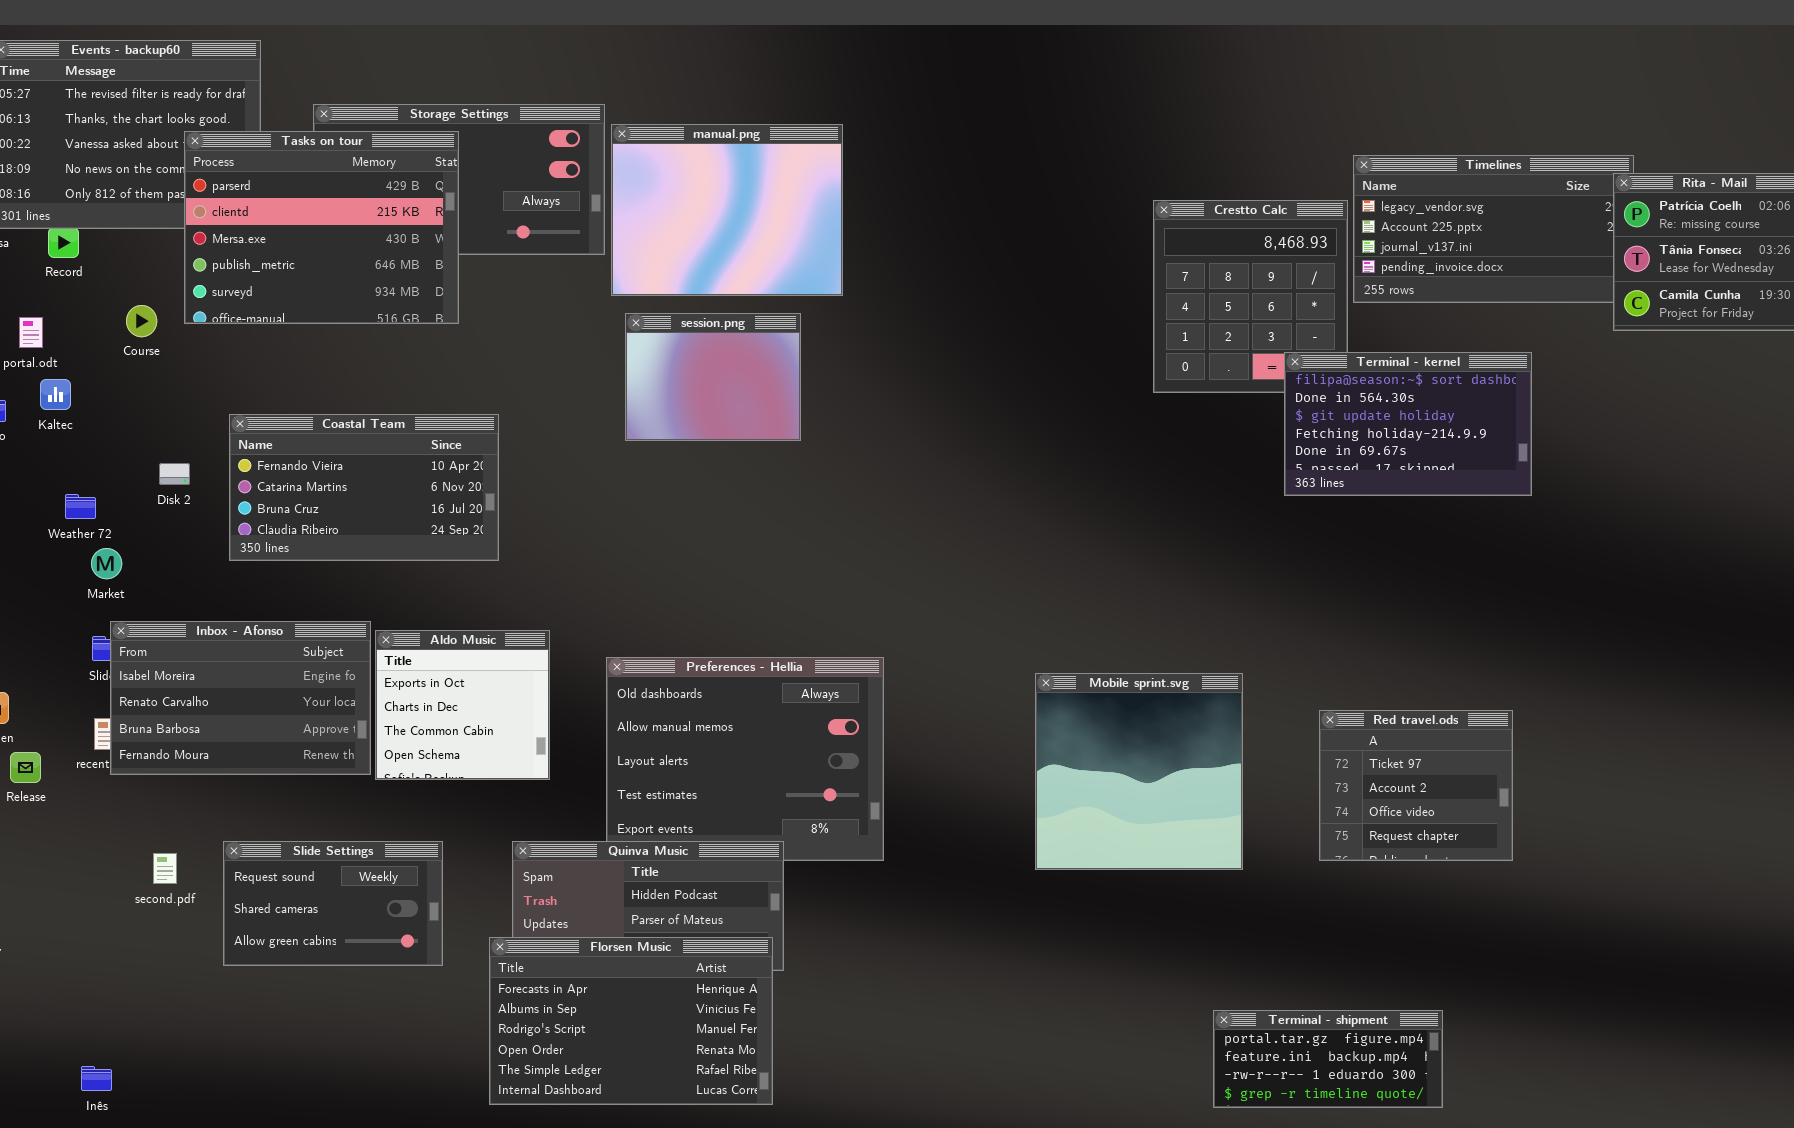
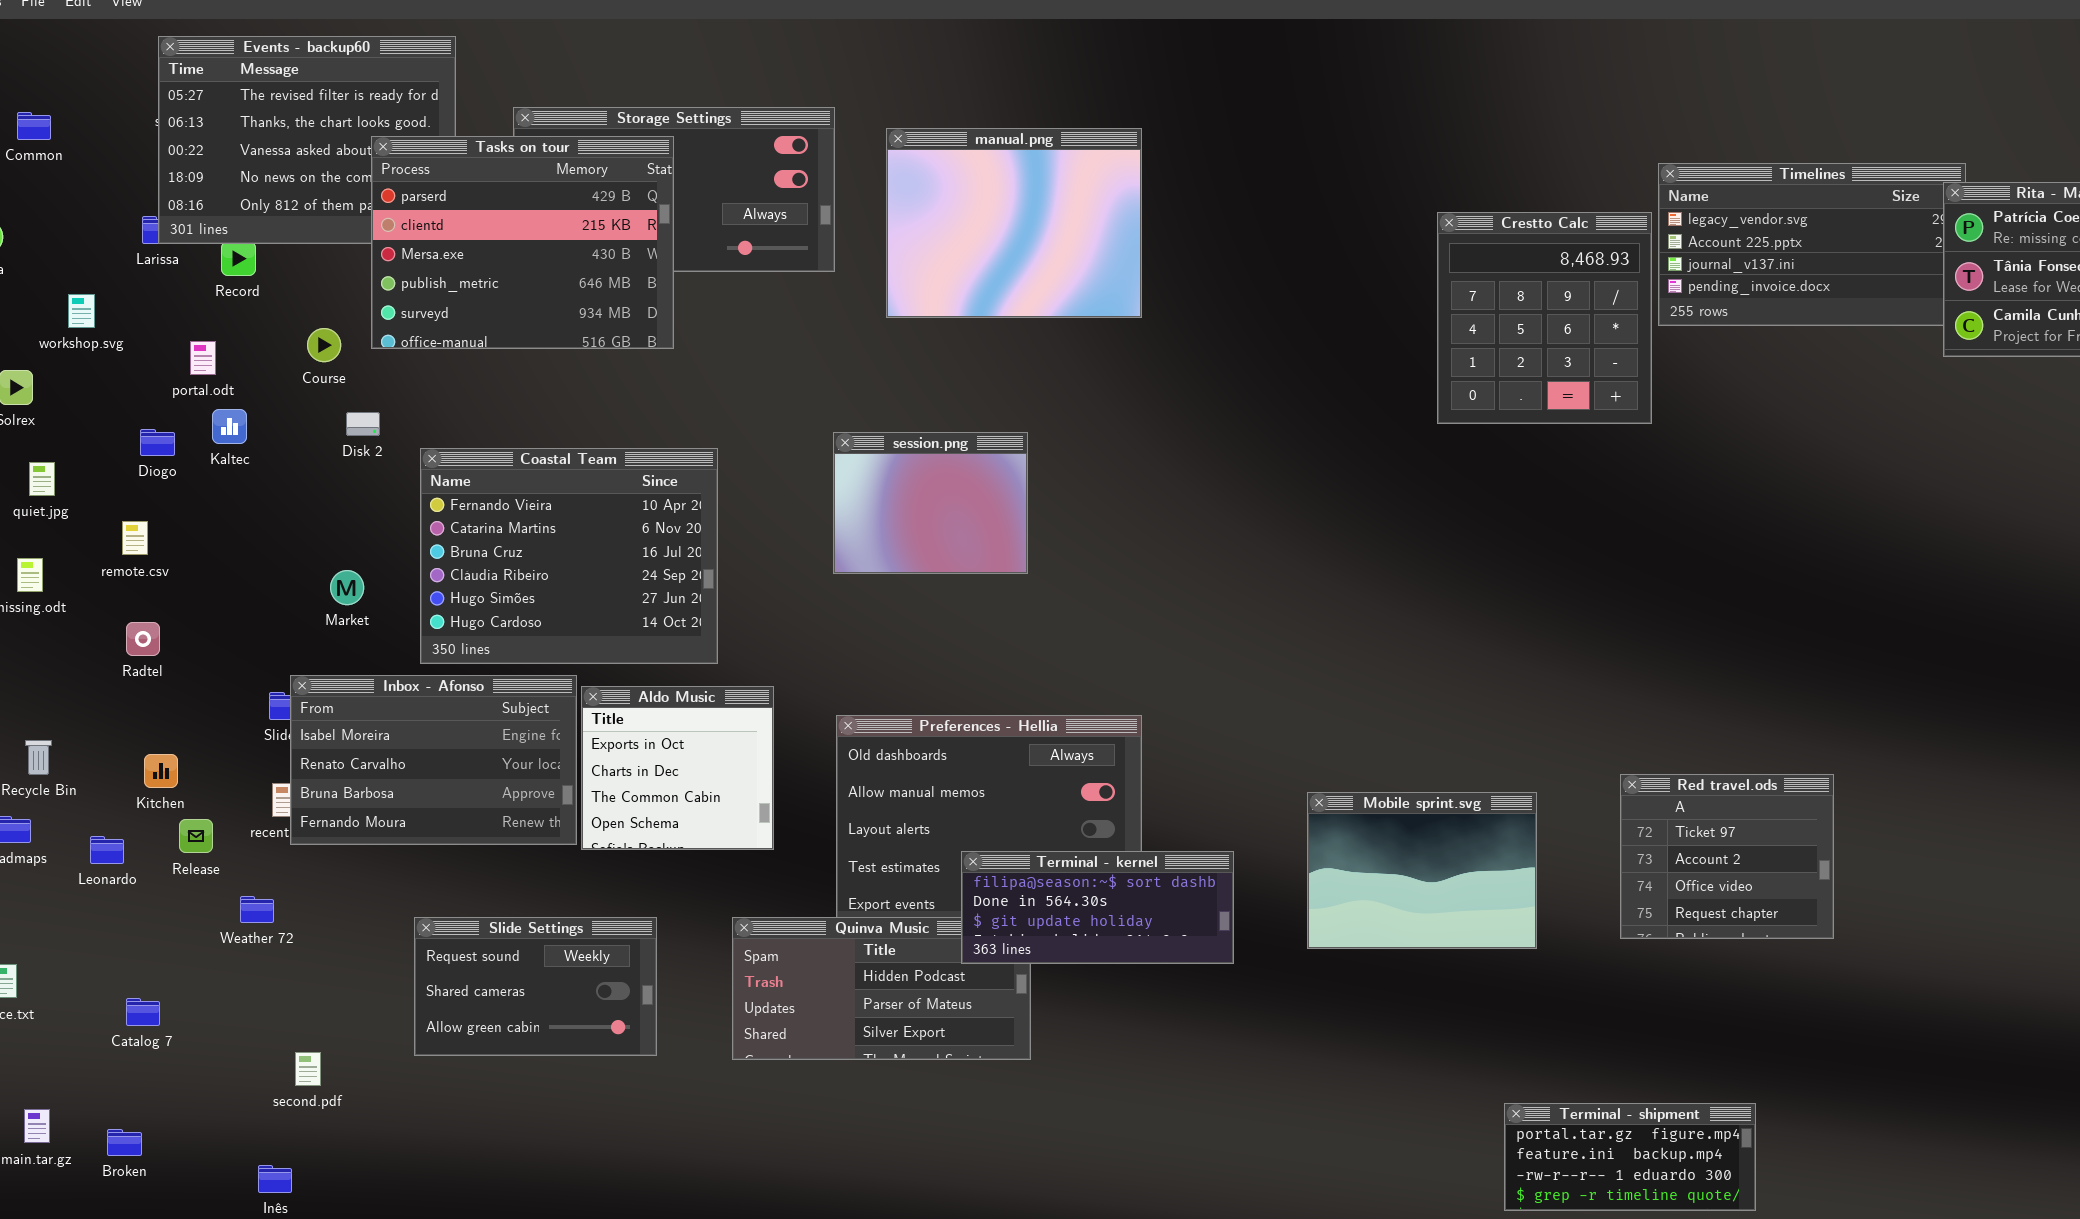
manual.png: [611,124,843,296] -> [886,128,1142,318], moved
session.png: [625,313,801,441] -> [833,432,1028,574], moved
Terminal - kernel: [1284,352,1532,496] -> [961,851,1234,964], moved, resized
Coastal Team: [229,414,499,561] -> [420,448,718,664], resized
Disk 2: [159,463,190,485] -> [346,412,380,436], moved
Weather 72: [65,494,96,519] -> [240,896,274,923], moved
Market: [91,548,122,579] -> [330,570,364,605], moved
Mobile sprint.svg: [1035,673,1243,870] -> [1307,792,1537,949], resized
second.pdf: [153,853,177,884] -> [295,1052,321,1086], moved
Florsen Music: [489,937,773,1105] -> none, closed

